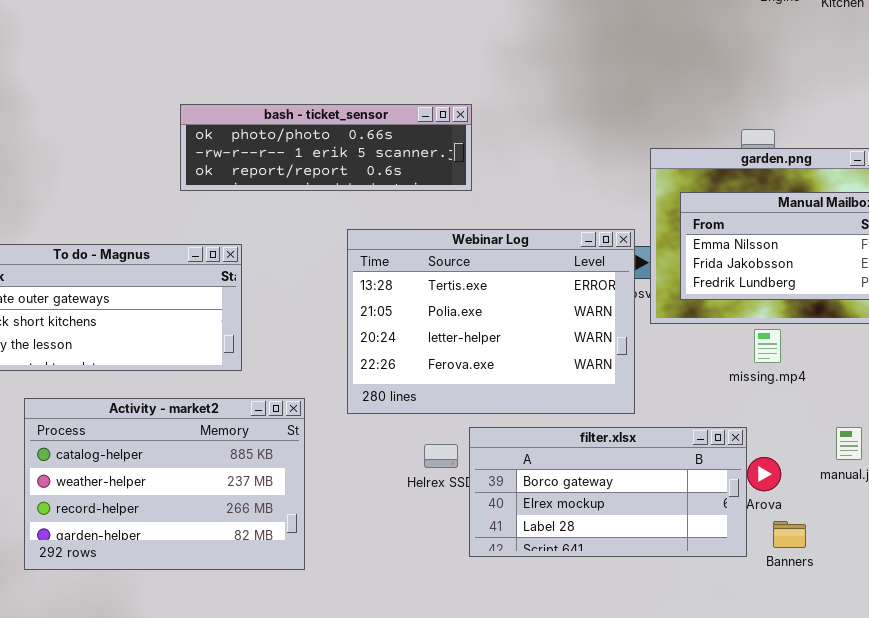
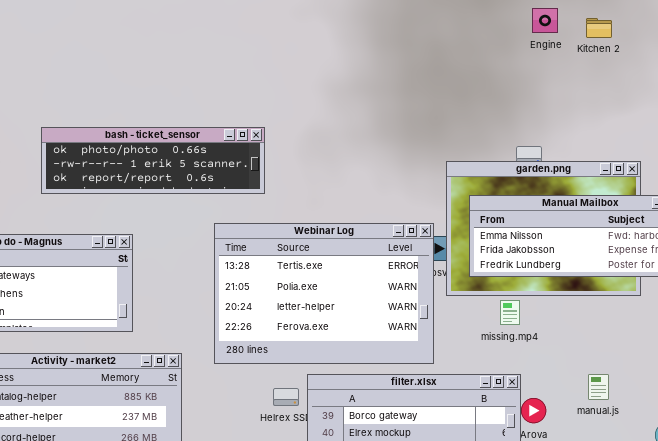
bash - ticket_sensor: [180,104,472,191] -> [41,127,265,194], moved
missing.mp4: [754,329,781,363] -> [500,300,520,325], moved

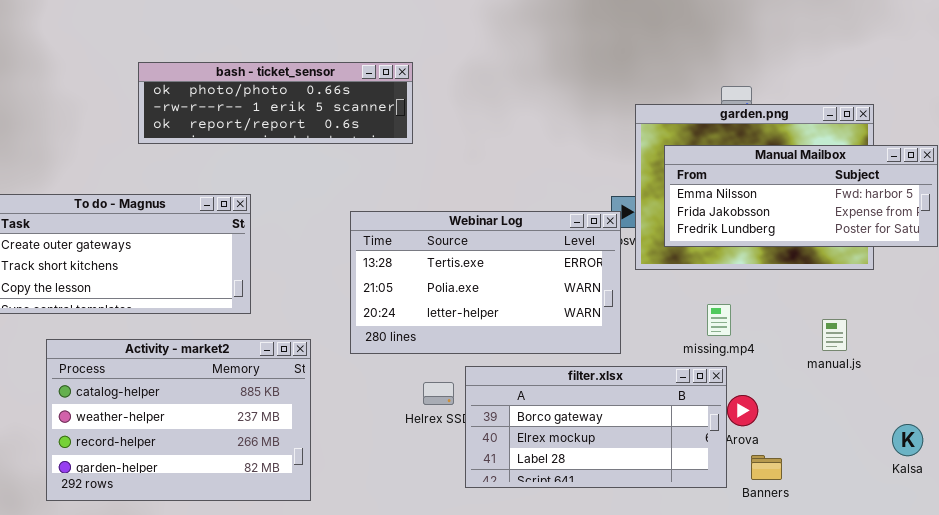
Webinar Log: [214,223,434,364] -> [350,211,621,354], resized
missing.mp4: [500,300,520,325] -> [707,304,731,336], moved
manual.js: [588,374,609,400] -> [822,319,847,351], moved

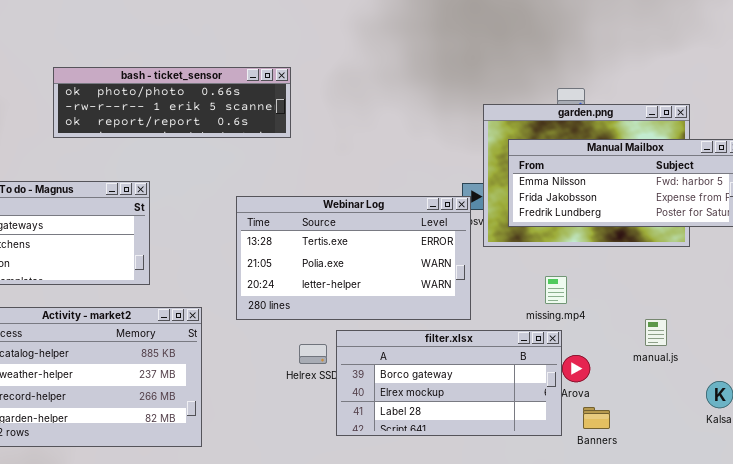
manual.js: [822,319,847,351] -> [645,319,667,346], moved

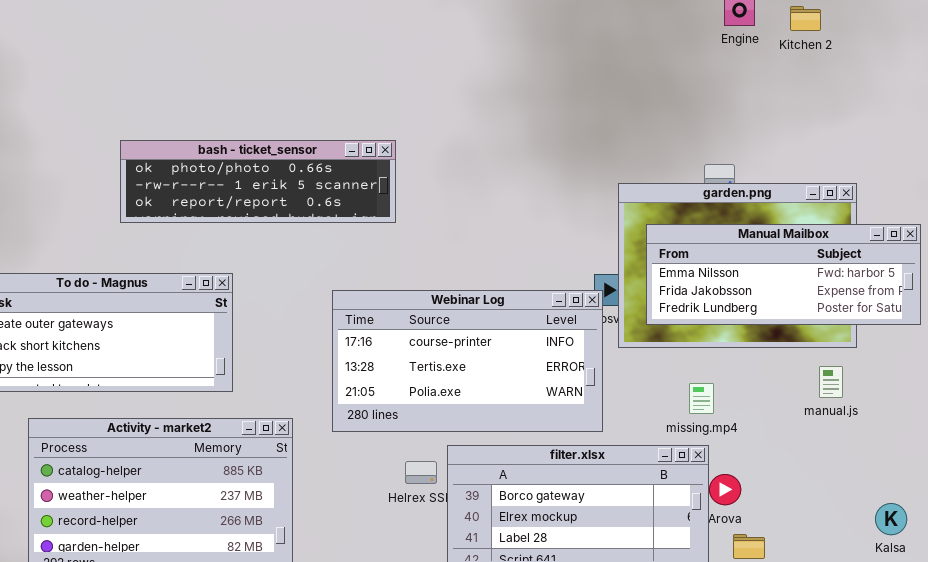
Webinar Log: [236,196,471,320] -> [332,290,603,432], scrolled up 1 row
manual.js: [645,319,667,346] -> [819,366,843,398], moved

